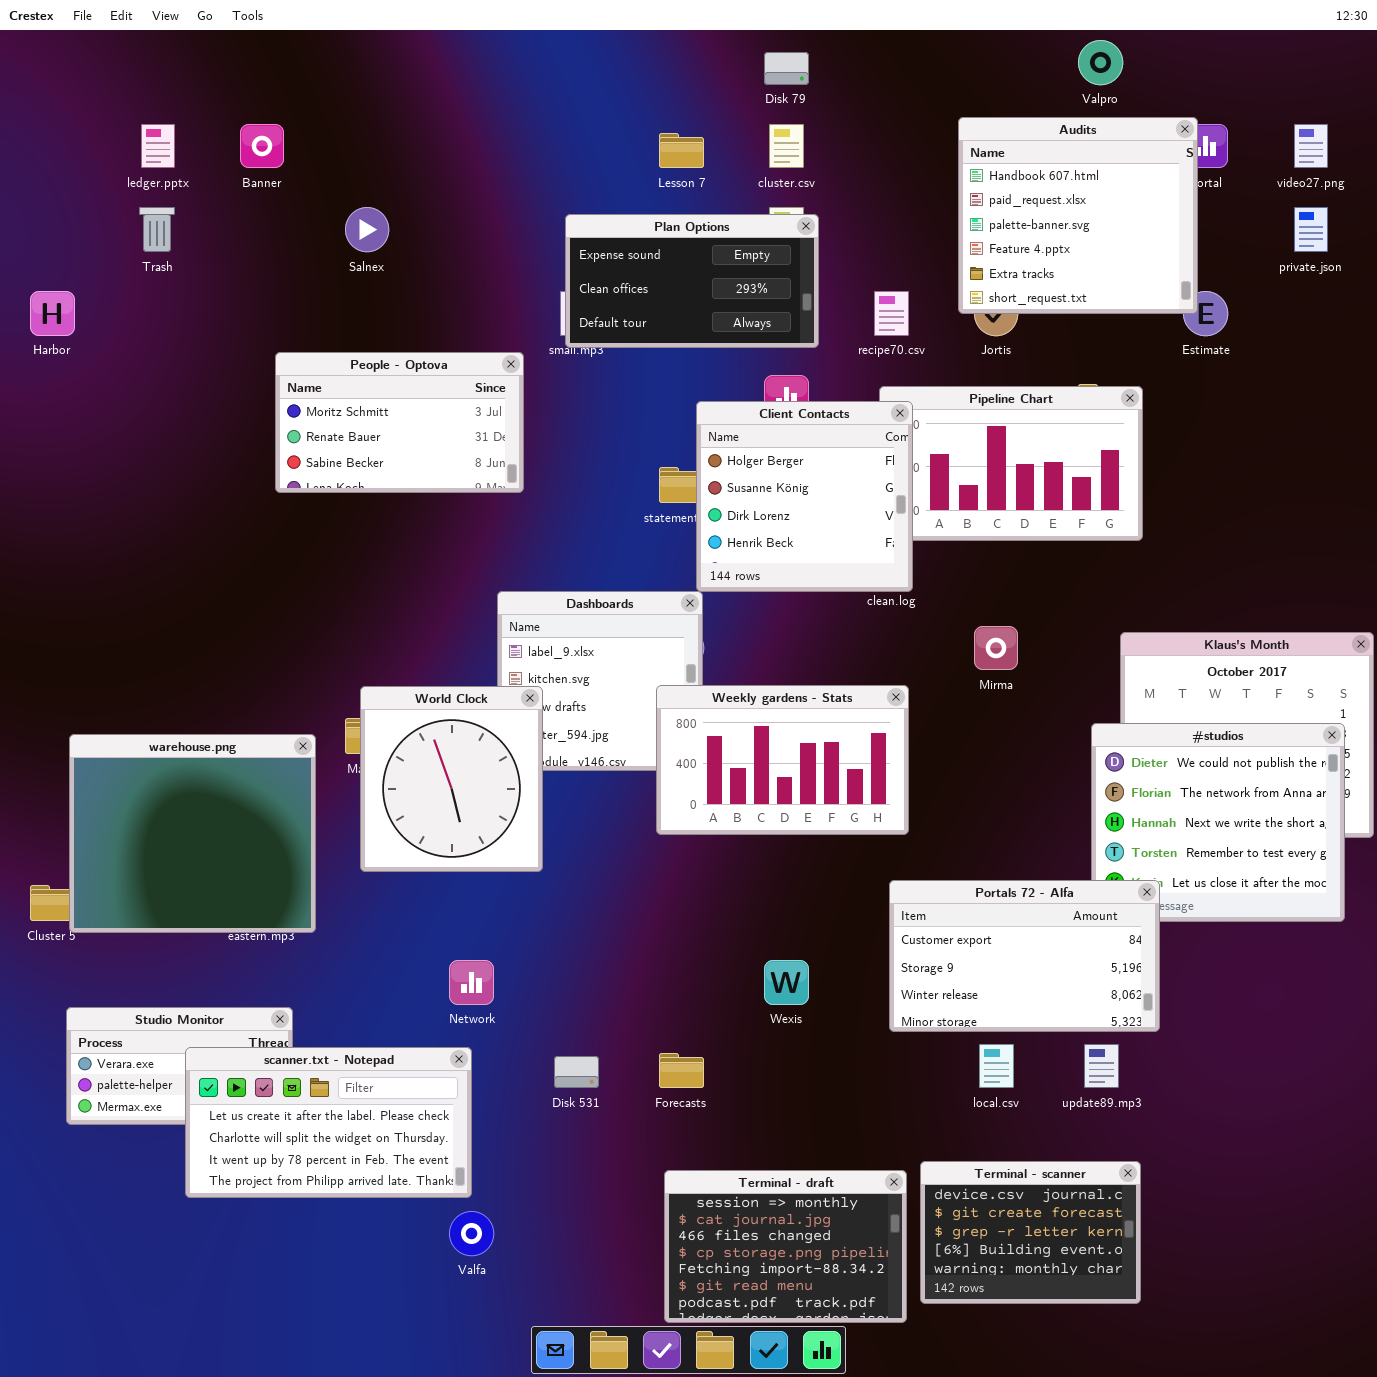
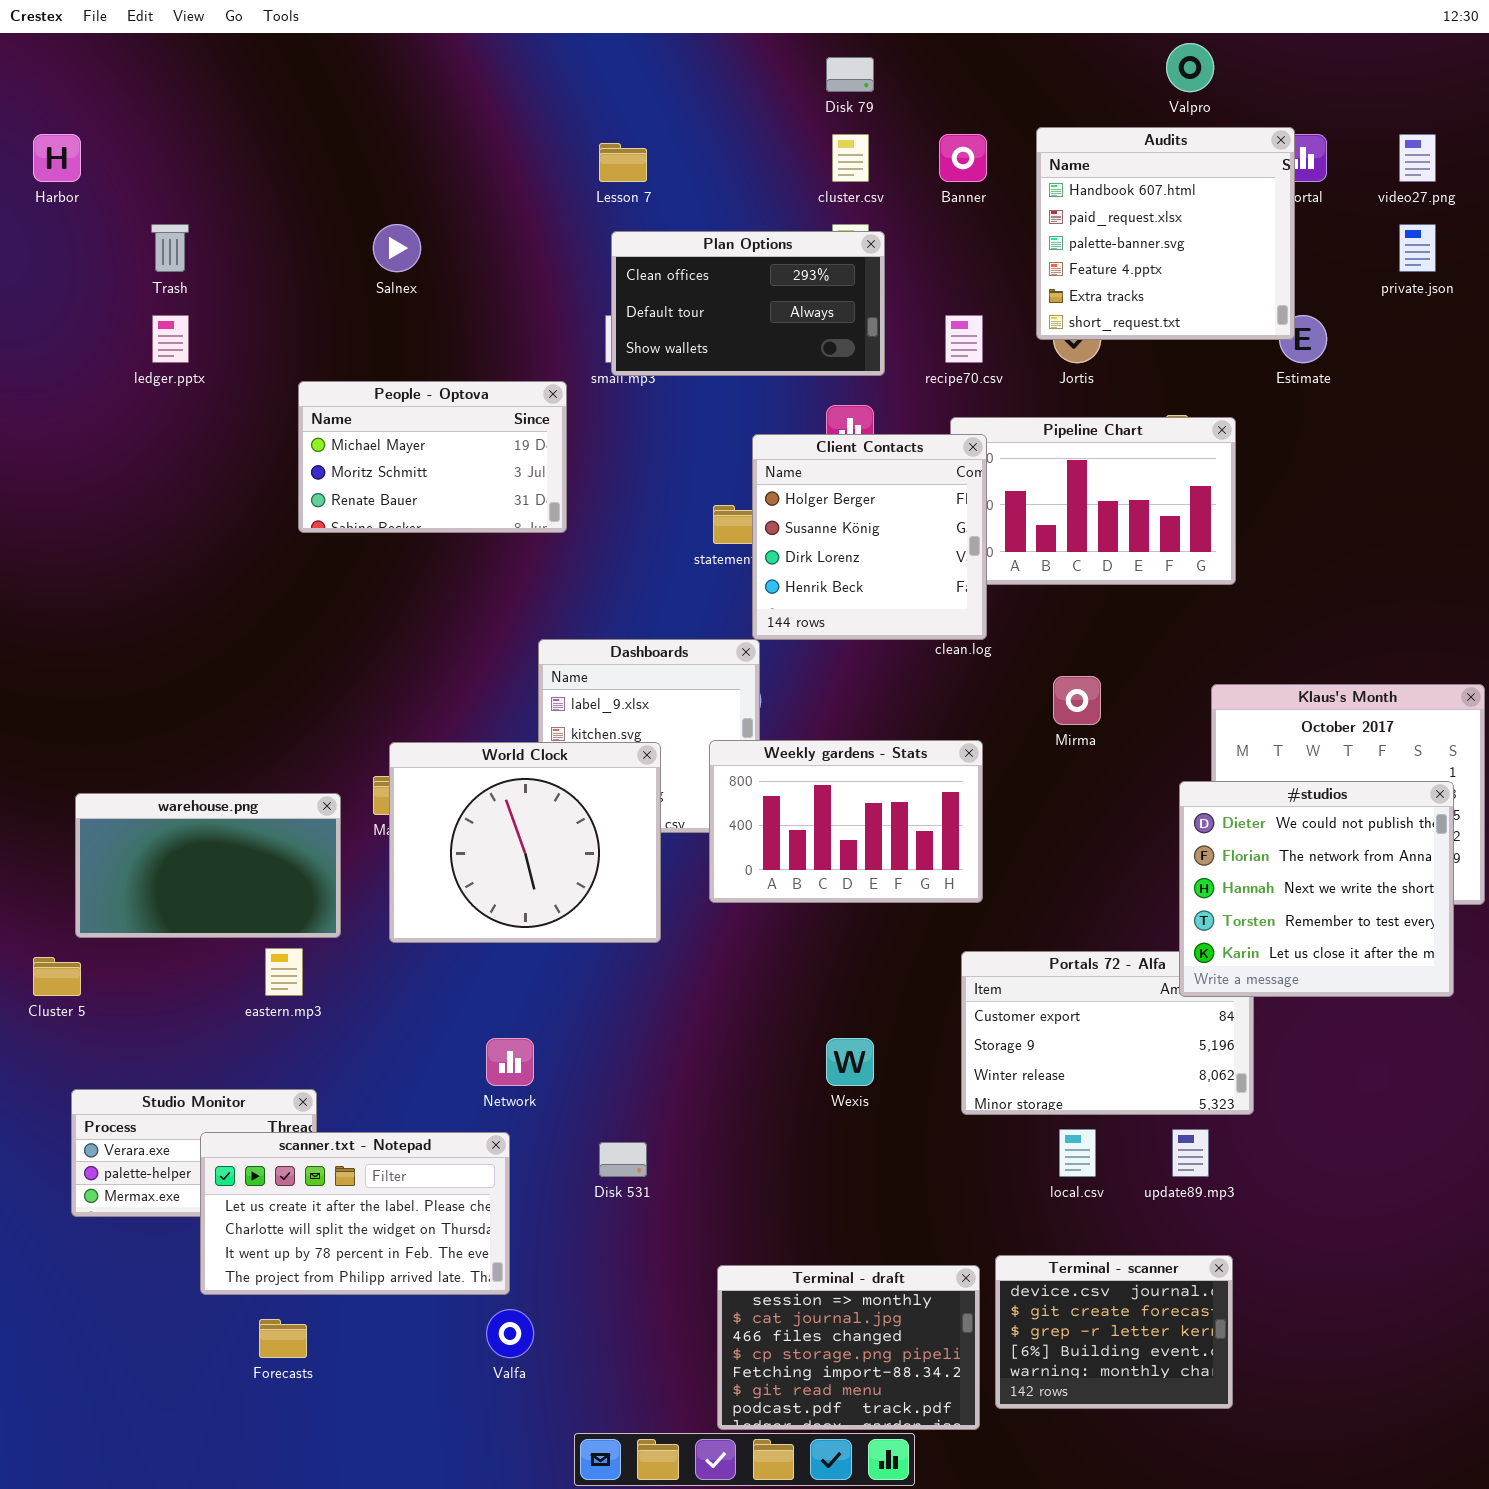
ledger.pptx: [141,124,175,168] -> [152,315,189,363], moved
Banner: [240,124,284,168] -> [939,134,987,182], moved
Lesson 7: [659,133,704,168] -> [599,143,647,182], moved
Plan Options: [565,214,819,348] -> [611,231,885,376], scrolled down 1 row
Harbor: [30,291,75,336] -> [33,134,81,182], moved
People - Optova: [275,352,524,493] -> [298,381,567,533], scrolled up 1 row
World Clock: [360,686,543,872] -> [389,742,661,943], resized
#studios: [1091,723,1345,922] -> [1179,781,1454,997], raised
warehouse.png: [69,734,316,933] -> [75,793,341,938], resized
Forecasts: [659,1053,704,1088] -> [259,1319,307,1358], moved

